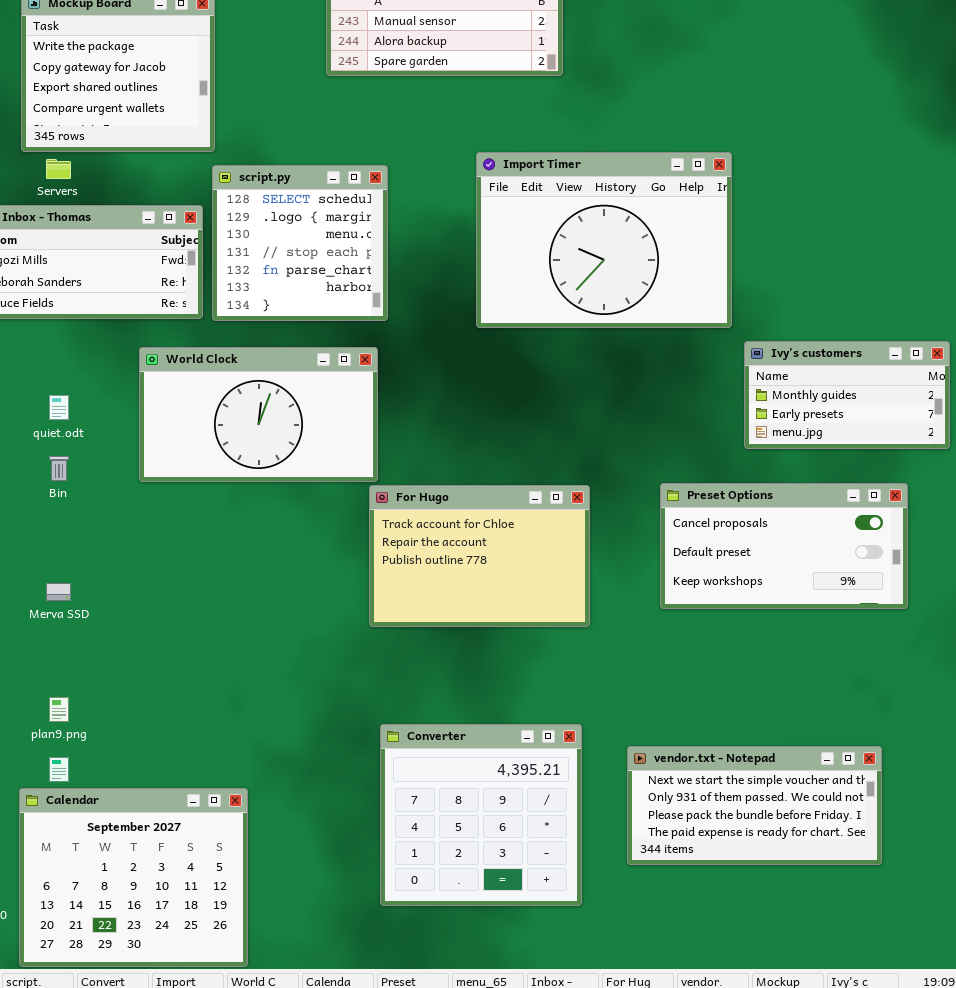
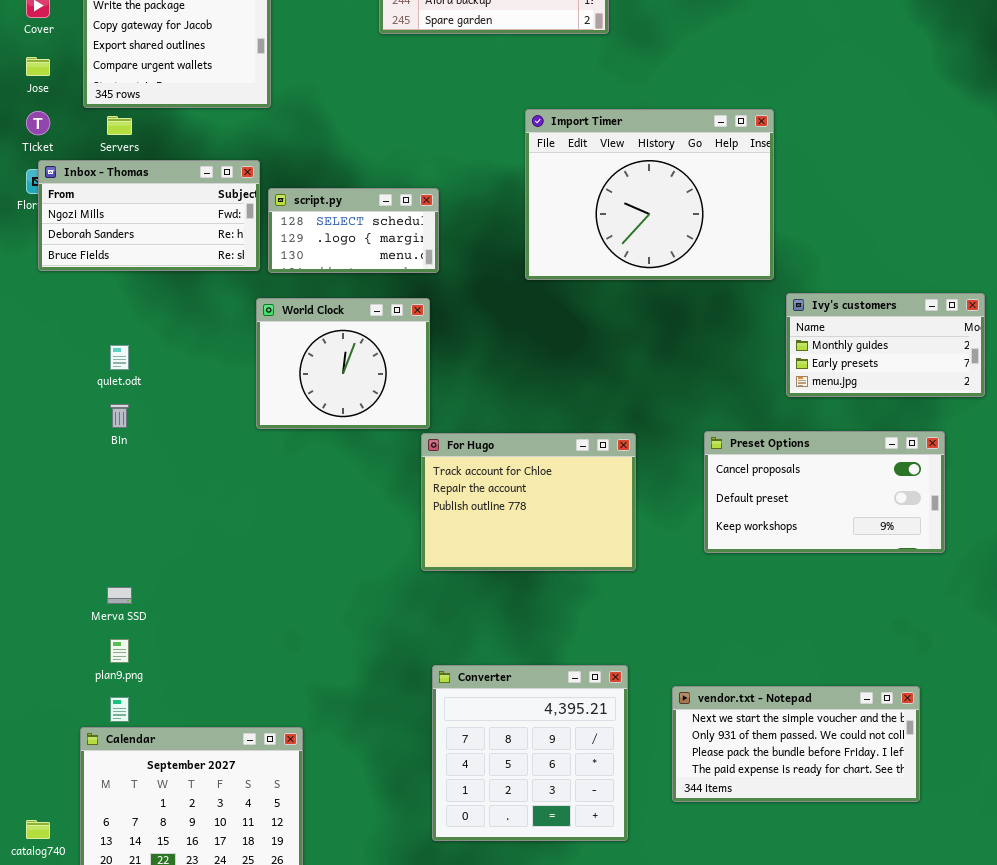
script.py: [212,165,388,321] -> [268,188,439,273], resized
World Clock: [139,347,378,482] -> [256,298,430,429], resized
Merva SSD: [46,583,71,601] -> [107,587,132,604], moved

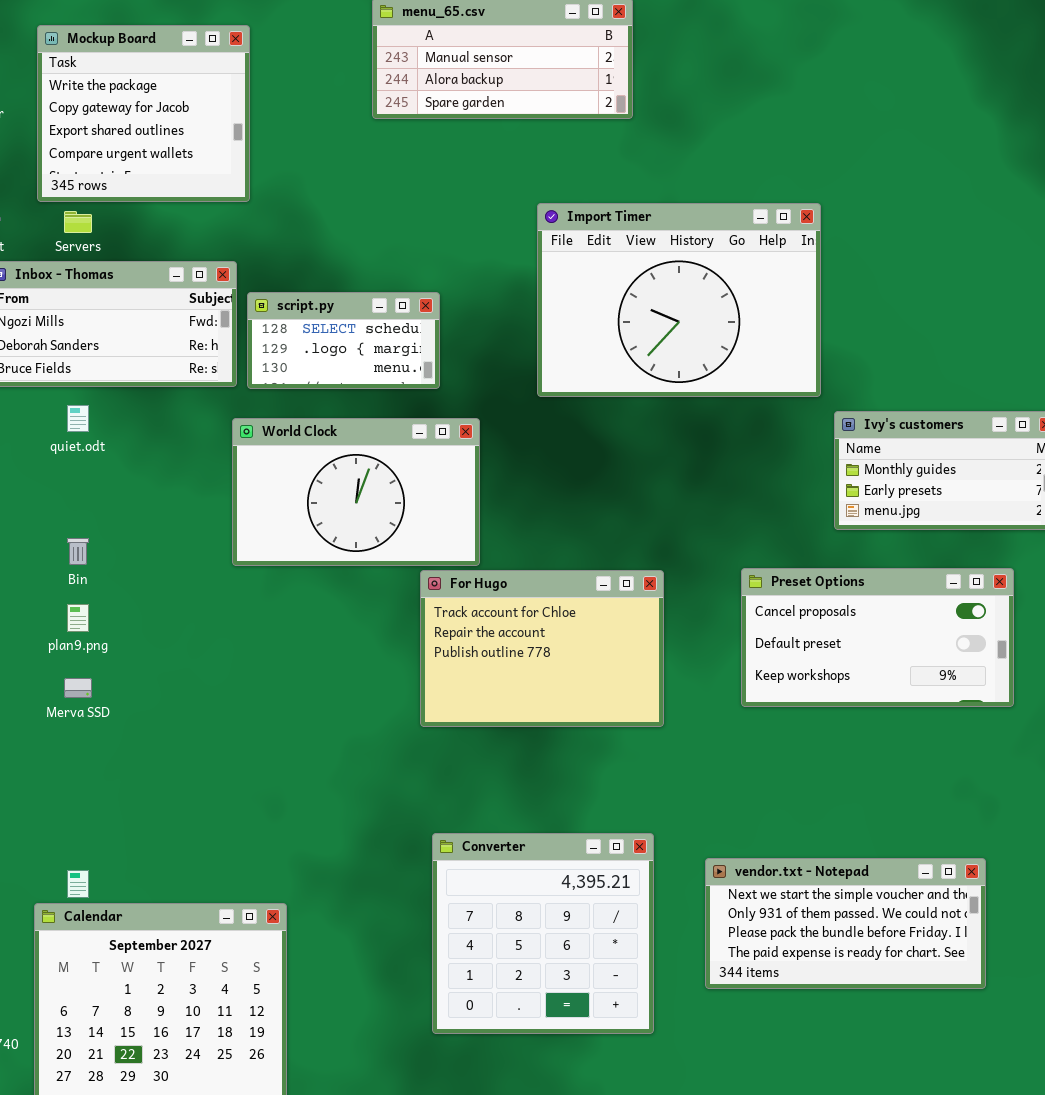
World Clock: [256,298,430,429] -> [232,418,480,566], resized
quiet.odt: [110,345,129,370] -> [67,405,89,432], moved
Merva SSD: [107,587,132,604] -> [64,678,92,698], moved
plan9.png: [110,639,129,663] -> [67,604,89,632], moved

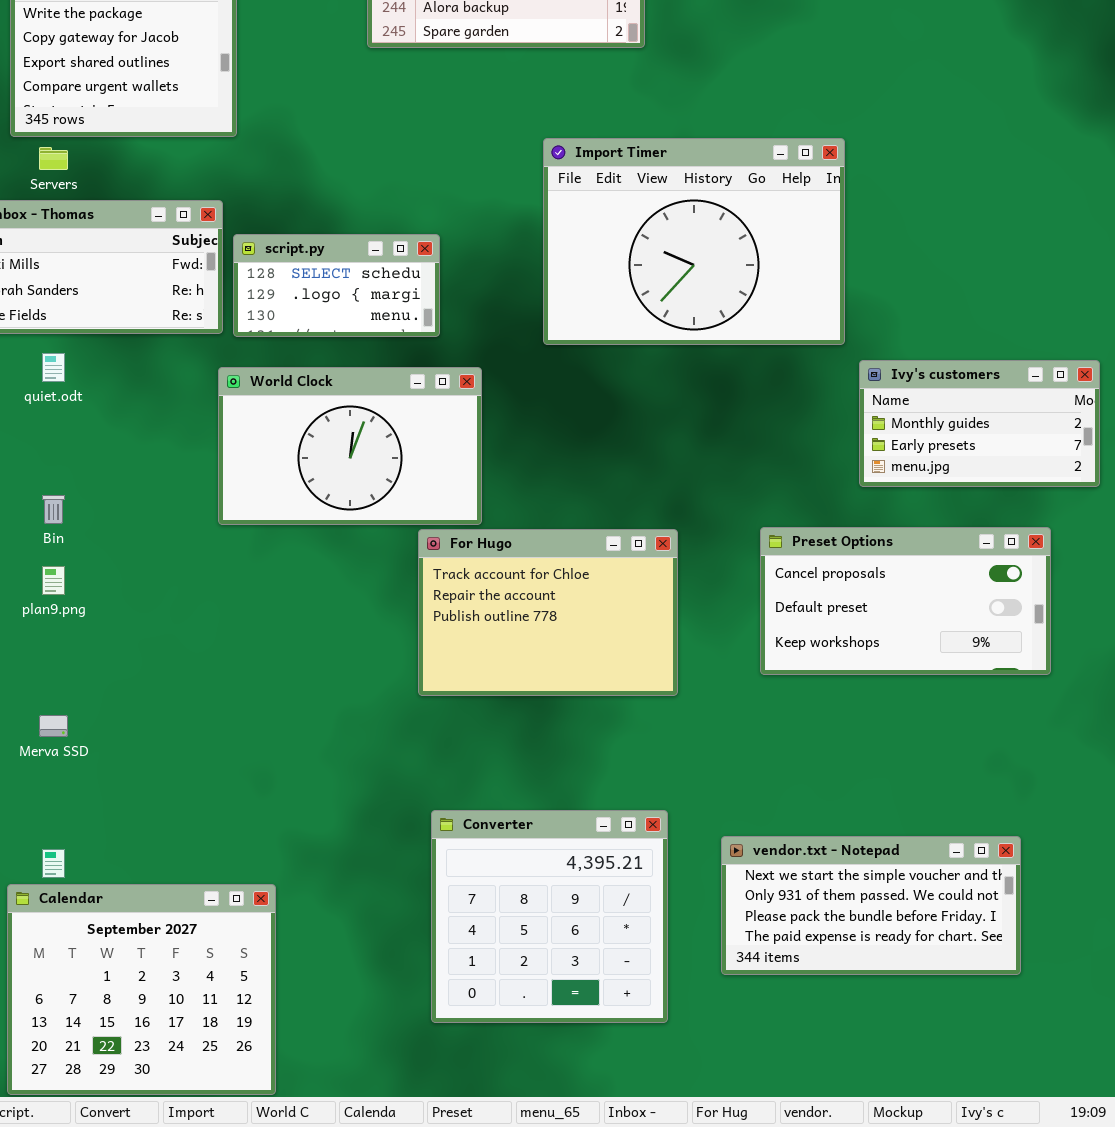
Merva SSD: [64,678,92,698] -> [39,715,68,737], moved

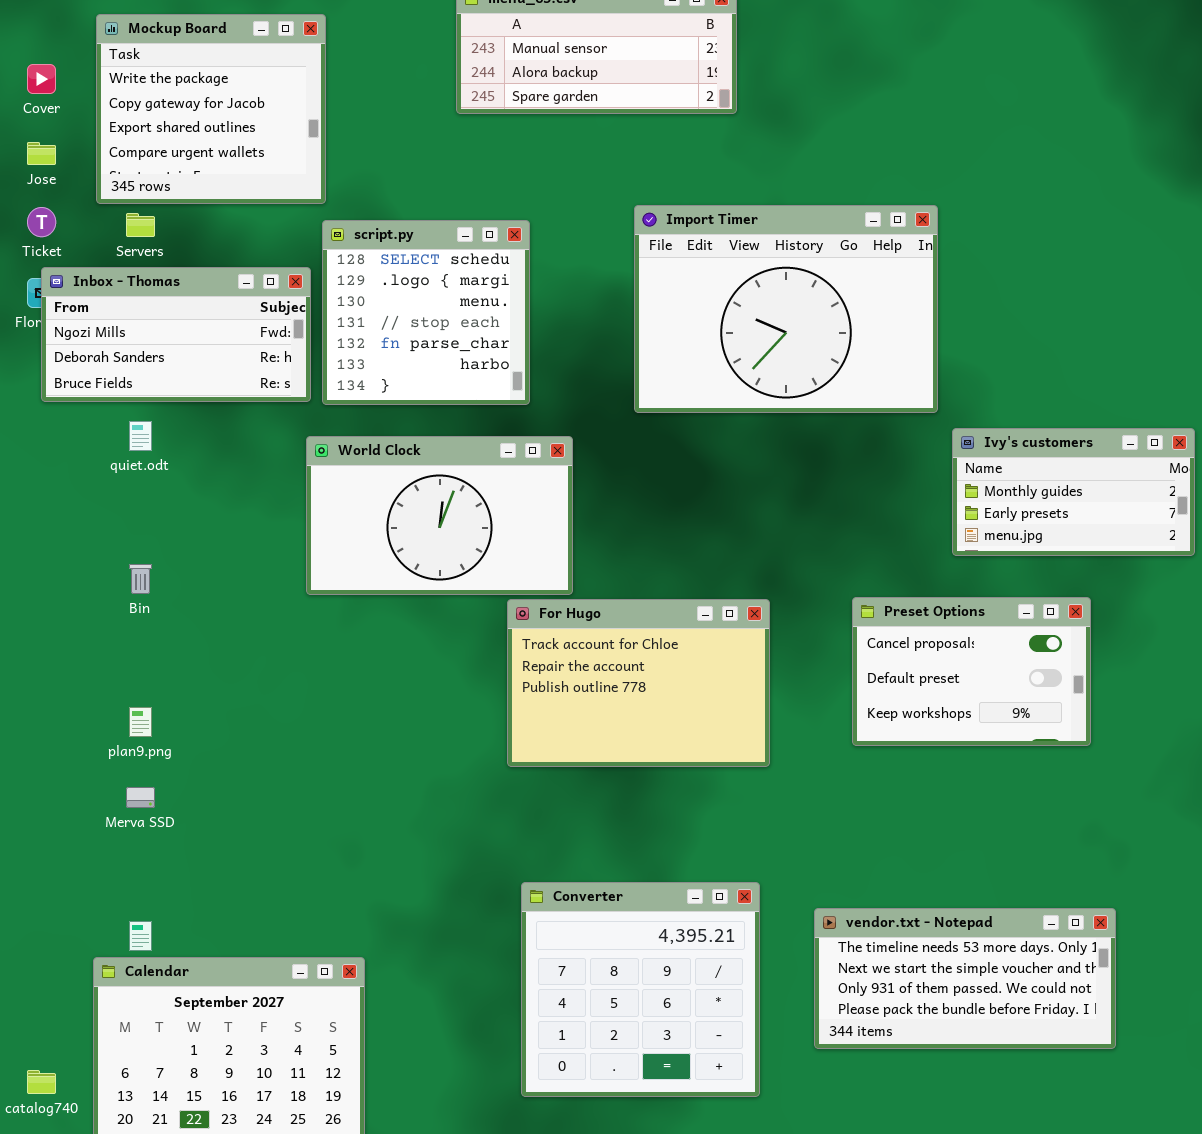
script.py: [233,234,440,337] -> [322,220,530,405], resized
Preset Options: [760,527,1051,675] -> [852,597,1091,746], resized
plan9.png: [42,566,65,595] -> [129,707,152,737], moved
vendor.txt - Notepad: [721,836,1021,975] -> [814,908,1116,1049], scrolled up 1 row

